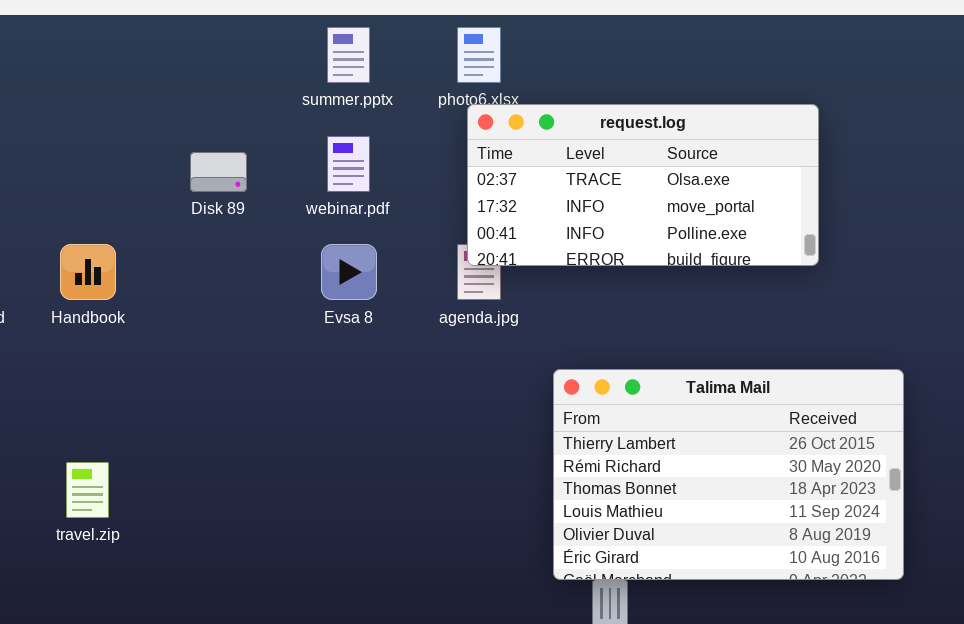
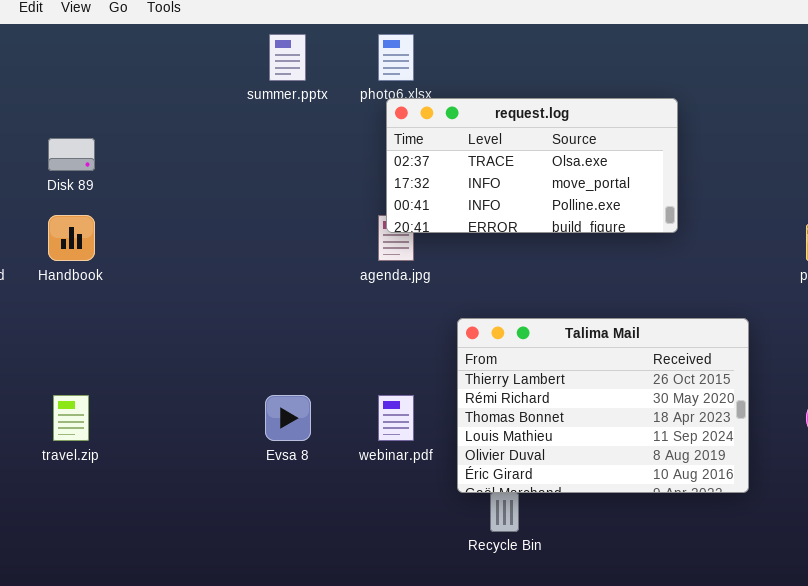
webinar.pdf: [327,136,370,192] -> [378,395,414,441], moved
Disk 89: [190,152,247,192] -> [48,138,95,171], moved
Evsa 8: [321,244,377,300] -> [265,395,311,441], moved

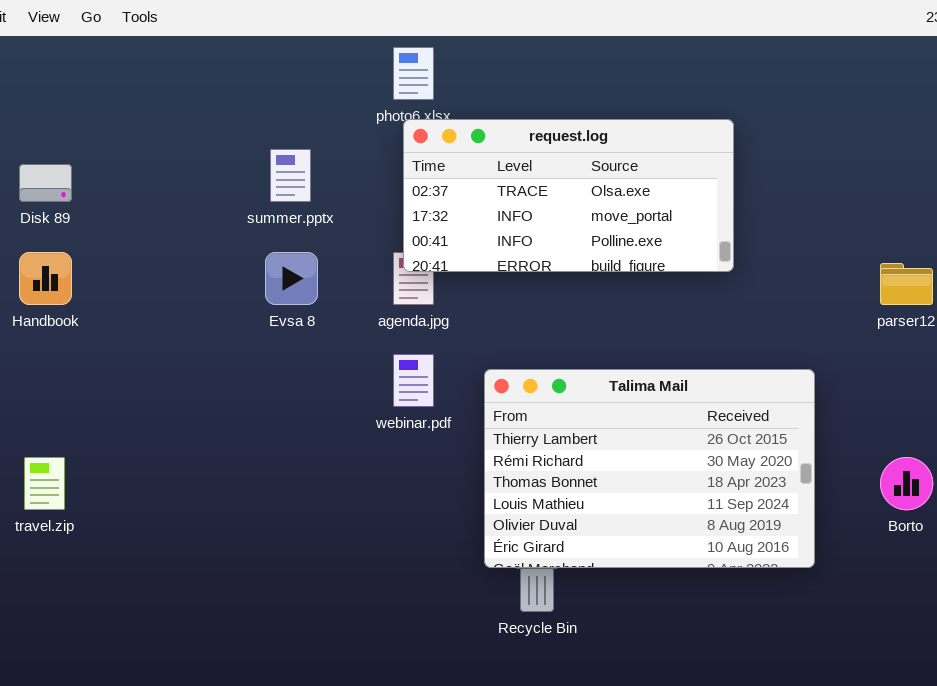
summer.pptx: [269,34,306,81] -> [270,149,311,202], moved
Evsa 8: [265,395,311,441] -> [265,252,318,305], moved
webinar.pdf: [378,395,414,441] -> [393,354,434,407], moved

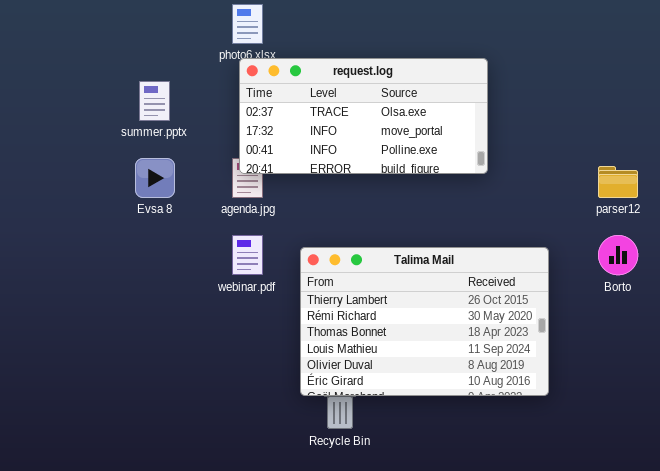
Borto: [880,457,933,510] -> [598,235,638,275], moved

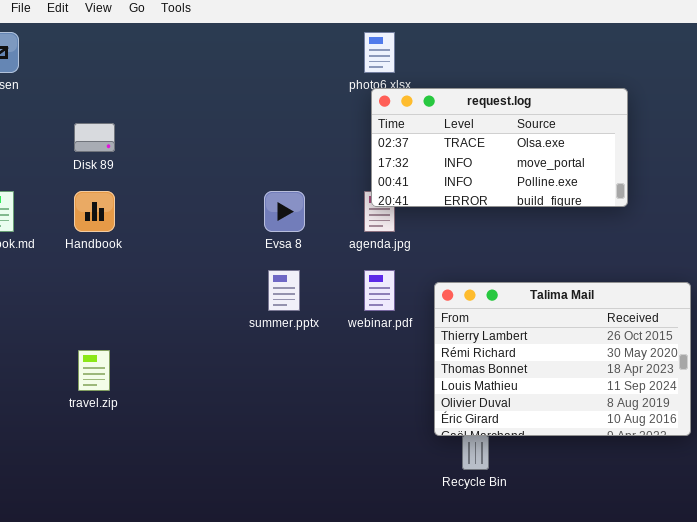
summer.pptx: [139,81,170,121] -> [268,270,300,311], moved

